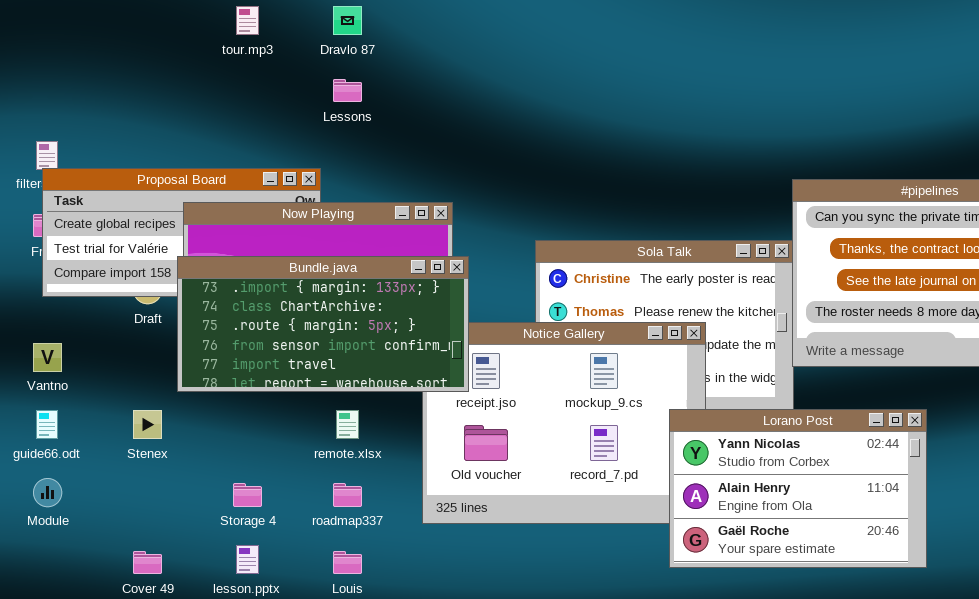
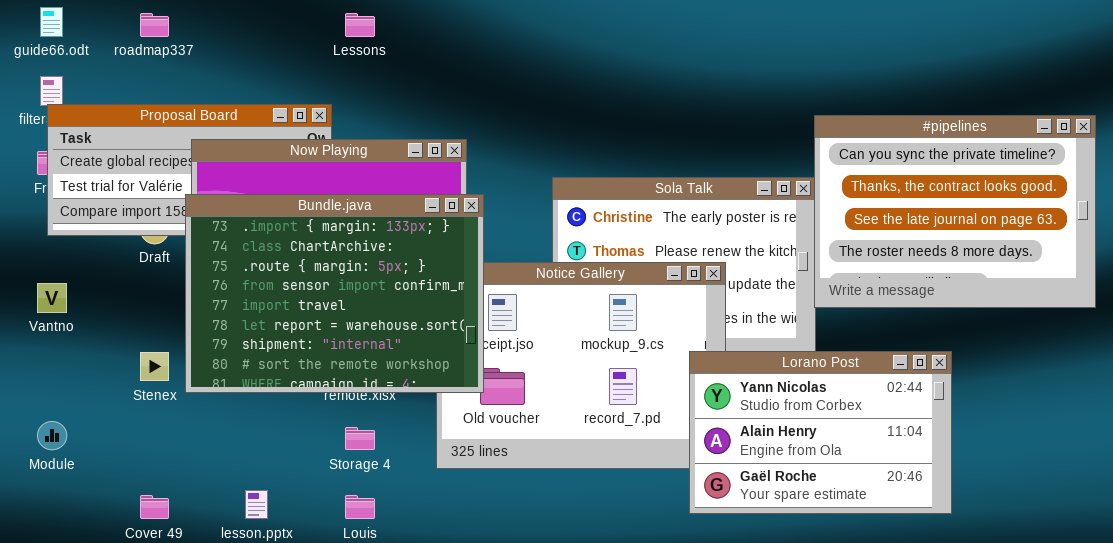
Bundle.java: [177,256,469,392] -> [185,194,484,393], resized
guide66.odt: [36,410,58,439] -> [40,7,63,37], moved
Storage 4: [233,483,262,507] -> [345,427,375,450], moved
roadmap337: [333,483,362,507] -> [140,13,169,37], moved

